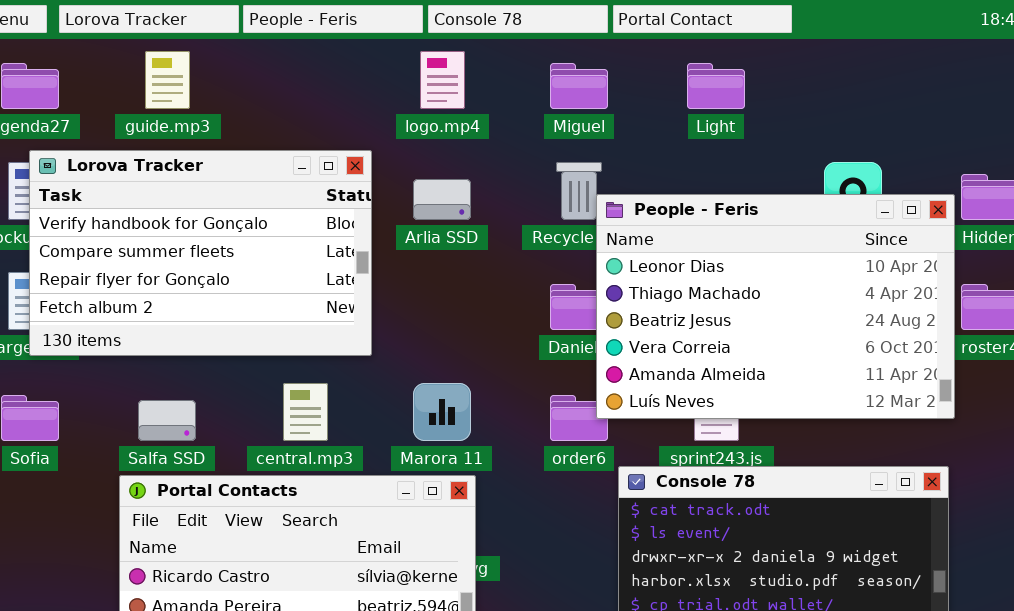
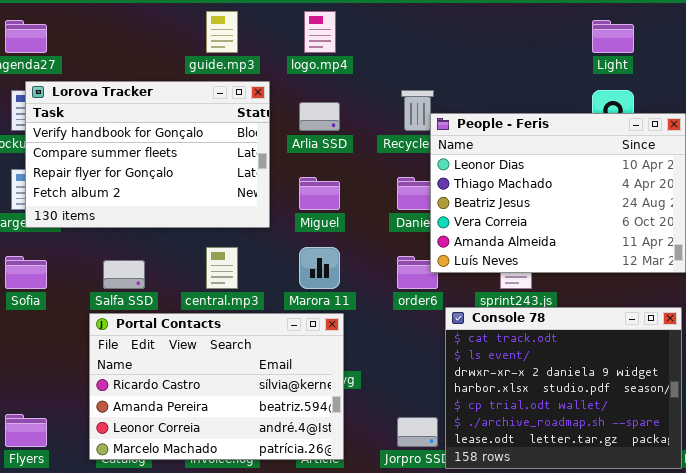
guide.mp3: [145,51,190,109] -> [206,11,238,53], moved
Miguel: [550,63,608,109] -> [299,177,340,210], moved
Light: [687,63,745,109] -> [592,20,634,53], moved

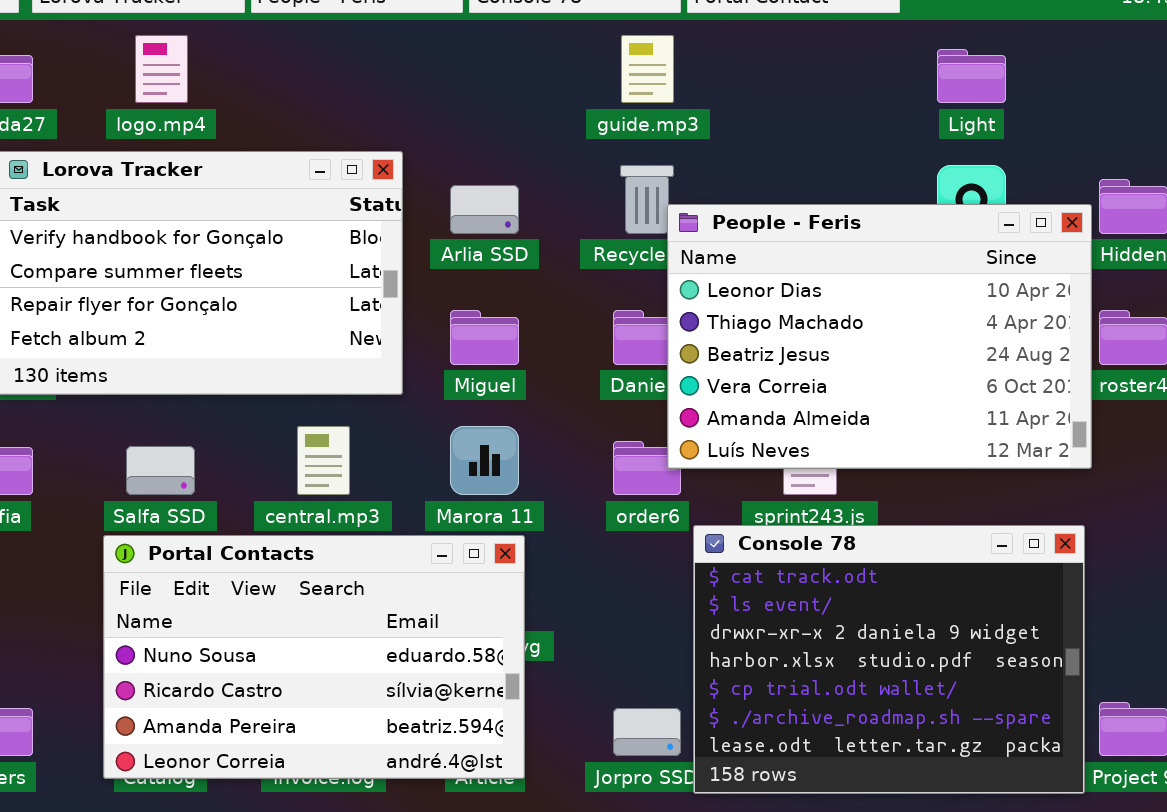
guide.mp3: [206,11,238,53] -> [621,35,674,103], moved
logo.mp4: [304,11,336,53] -> [135,35,188,103], moved
Portal Contacts: [89,313,344,460] -> [103,535,525,779], scrolled up 1 row

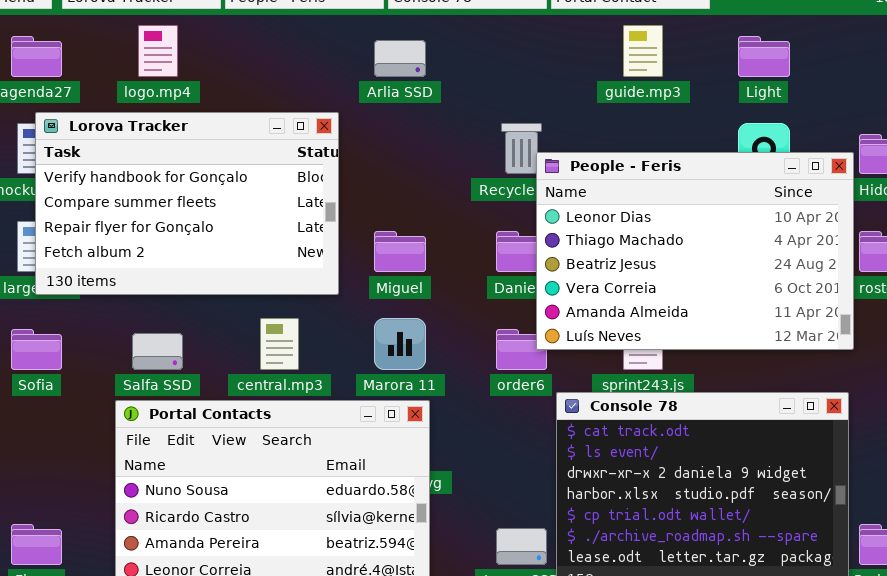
guide.mp3: [621,35,674,103] -> [623,25,663,77], moved
Arlia SSD: [450,185,519,234] -> [374,40,426,77], moved

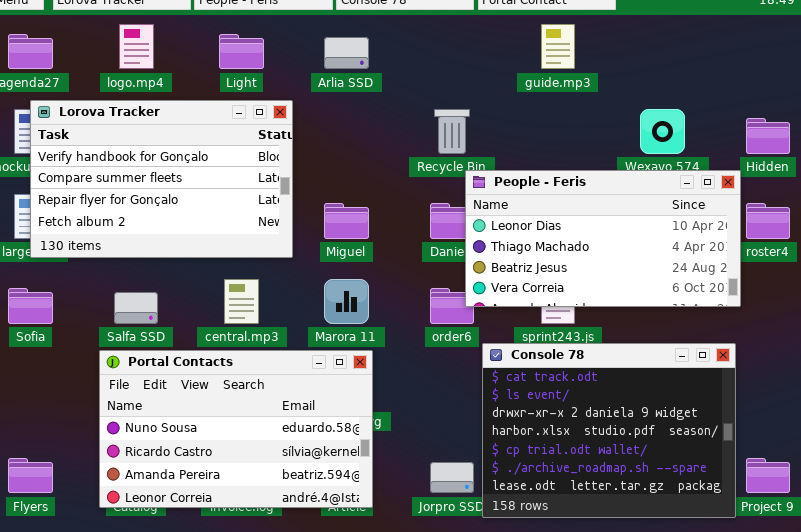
Light: [738,36,790,77] -> [219,34,264,69], moved
People - Feris: [536,152,854,350] -> [465,170,741,307], resized

